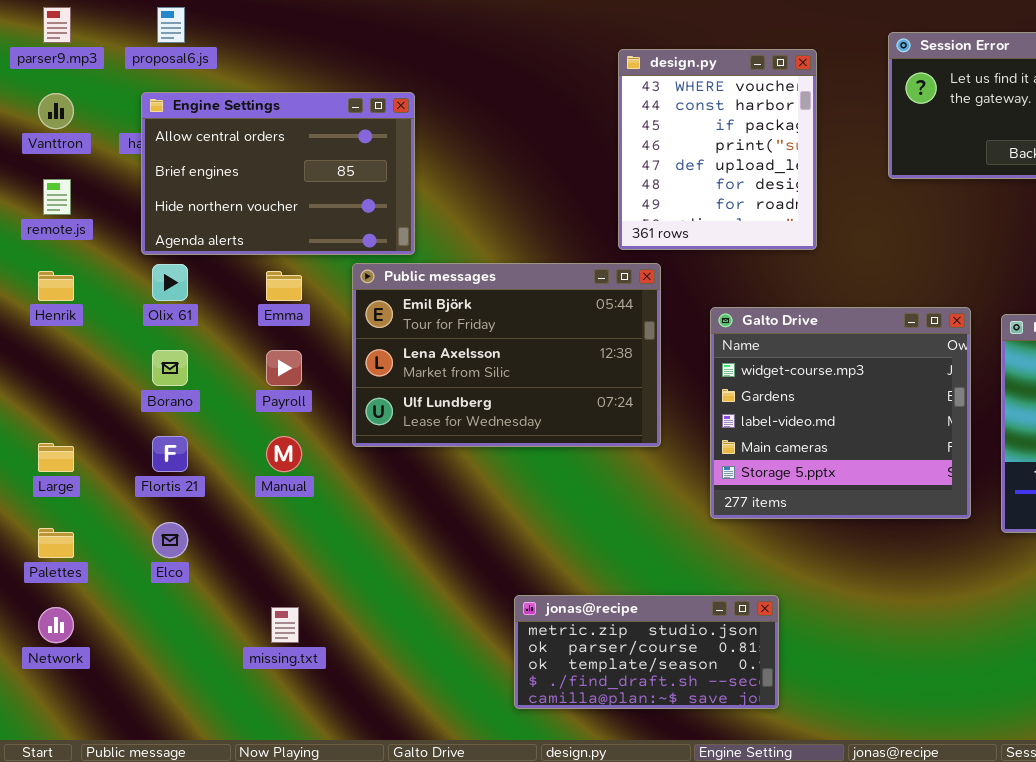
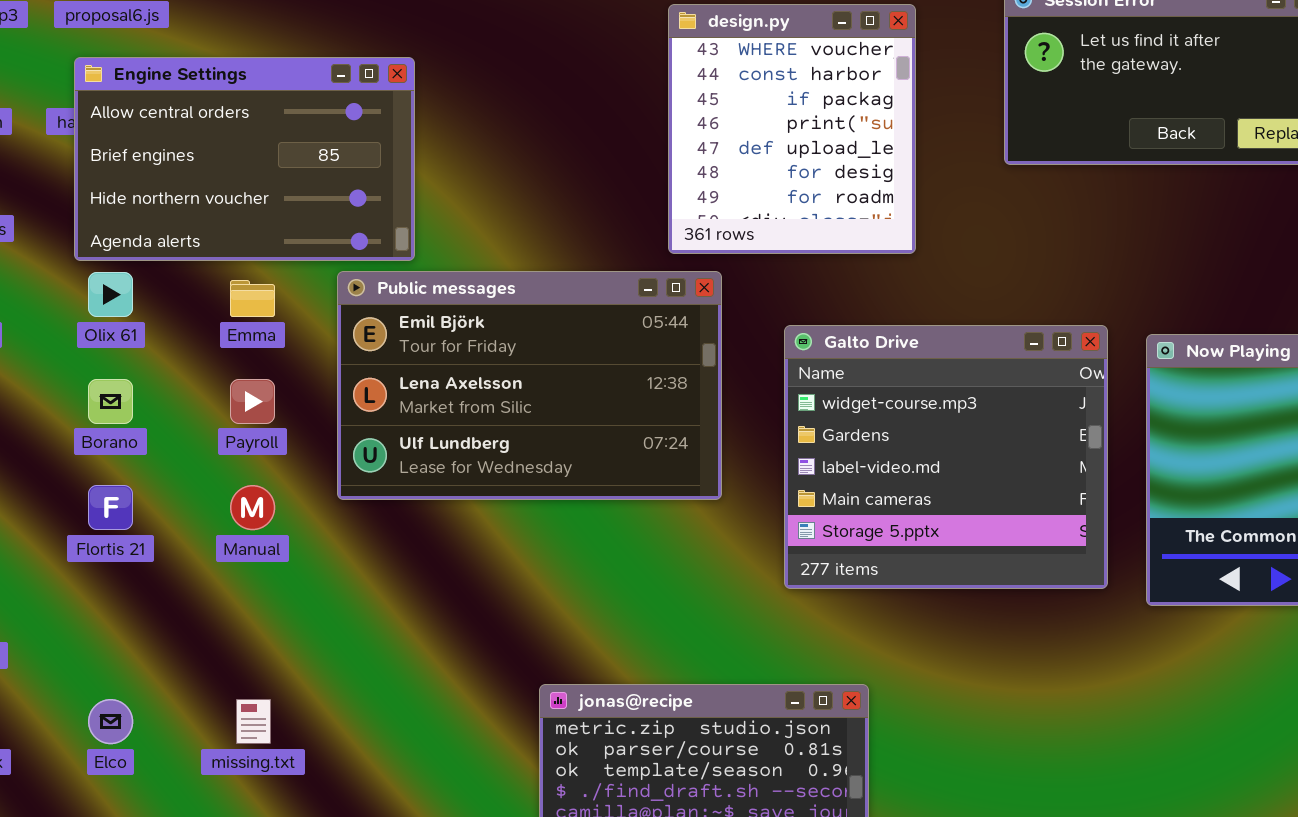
Elco: [152,522,188,558] -> [88,699,133,744], moved

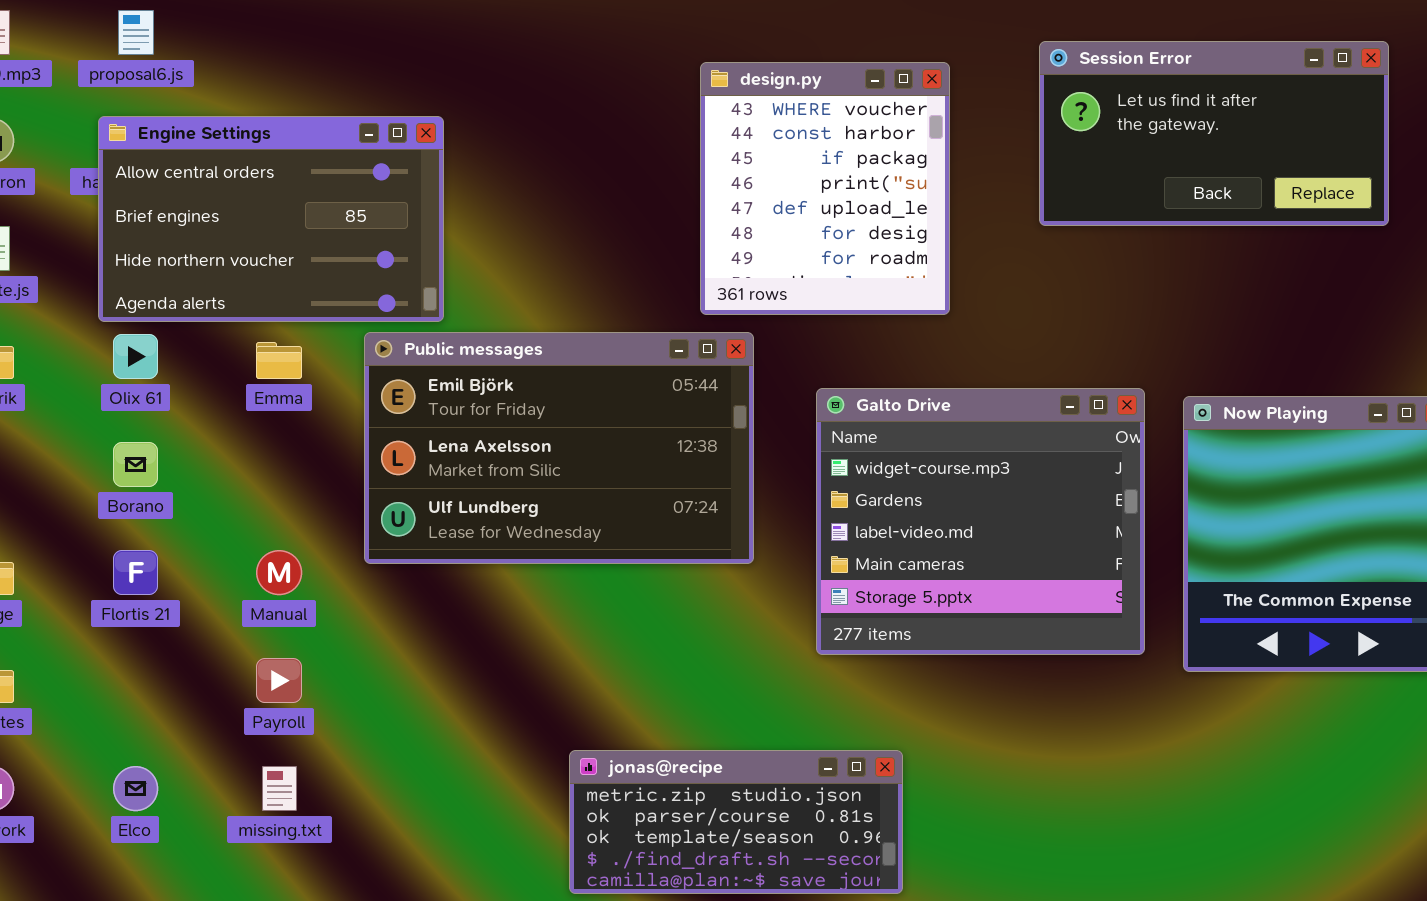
Payroll: [230,379,275,424] -> [256,658,302,703], moved

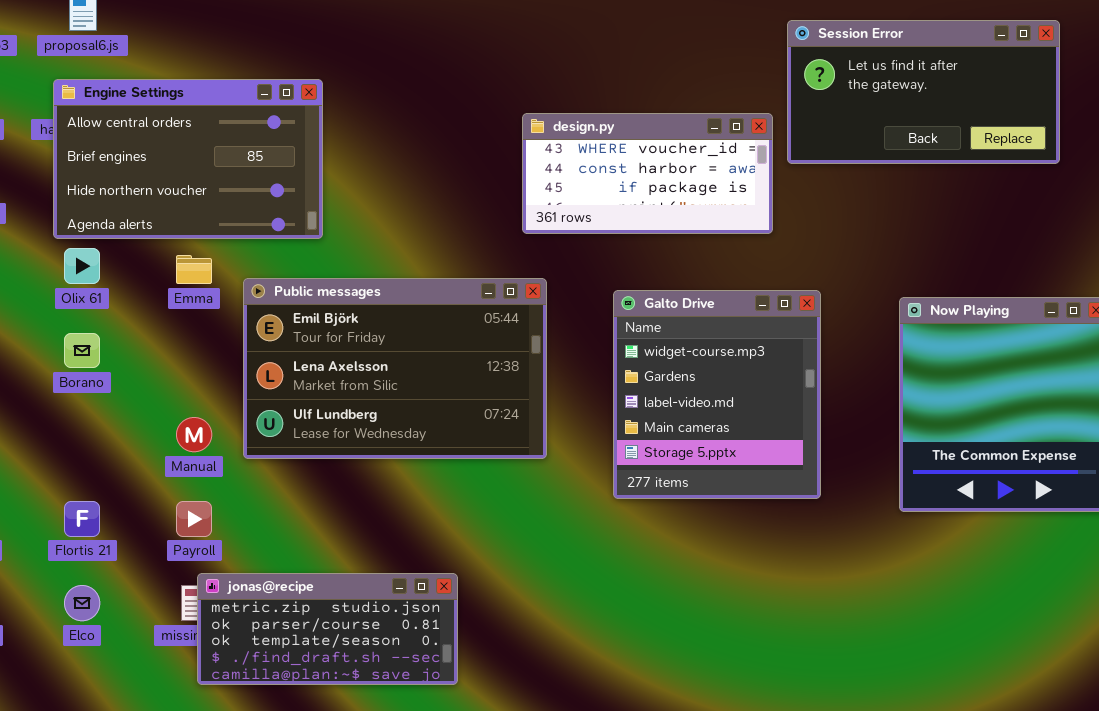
design.py: [700,62,950,315] -> [522,113,773,234], resized
Public messages: [364,332,754,564] -> [243,278,547,459], moved
Galto Drive: [816,388,1145,655] -> [613,290,821,499], resized
Flortis 21: [113,550,158,595] -> [64,501,100,537], moved
jonas@recipe: [569,750,903,894] -> [197,573,458,685], moved

